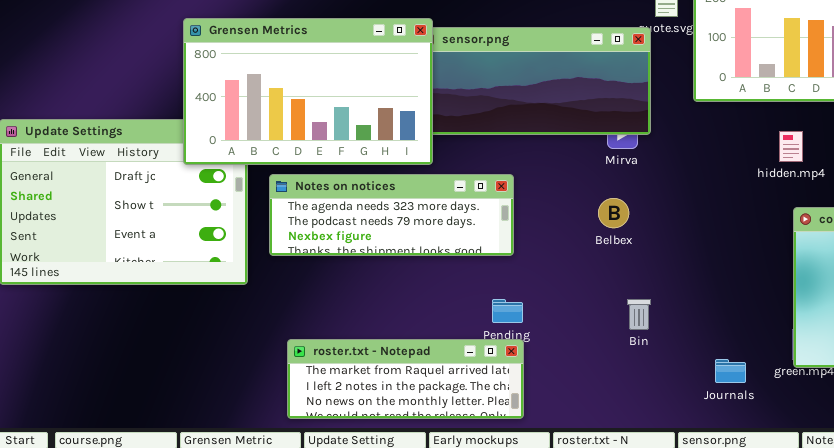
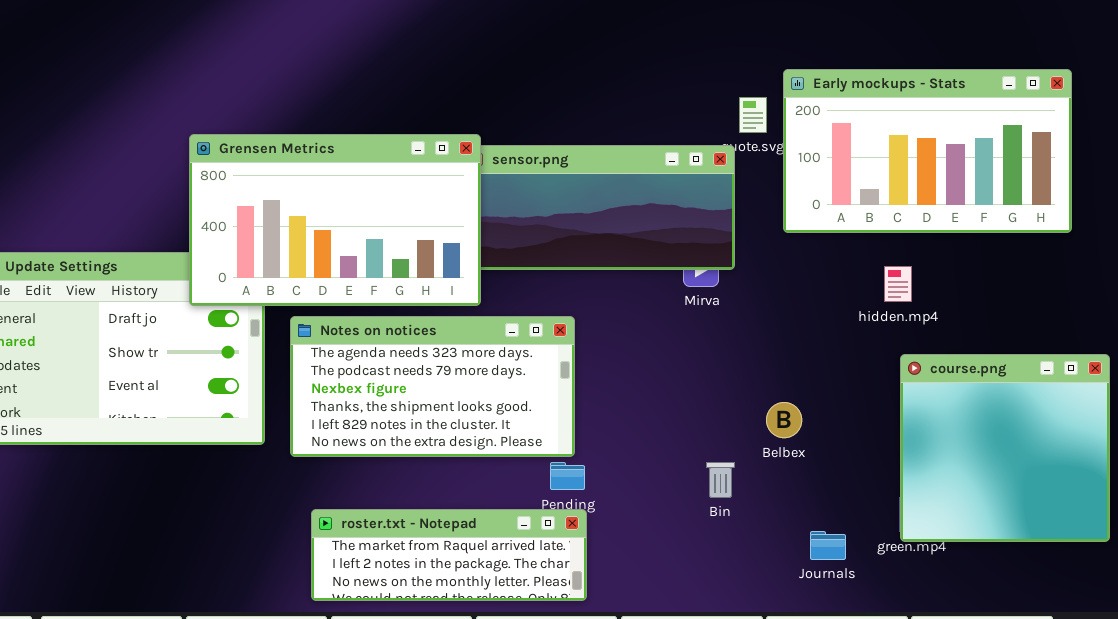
Notes on notices: [269,174,514,256] -> [290,316,575,457], resized
Belbex: [598,198,629,228] -> [766,402,802,438], moved

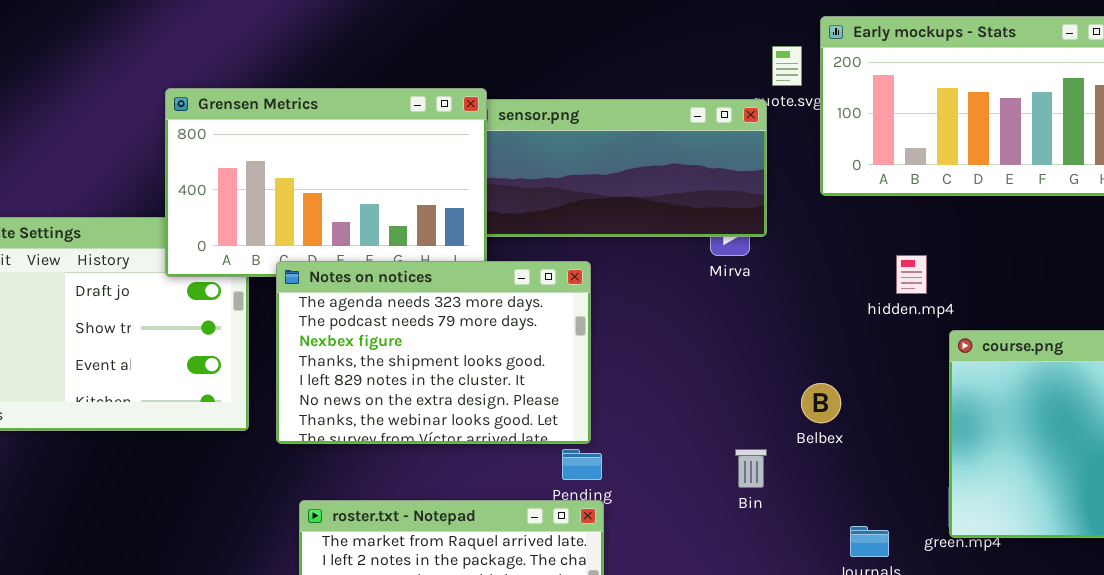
hidden.mp4: [884,266,912,302] -> [896,255,927,294], moved
Notes on notices: [290,316,575,457] -> [276,261,591,444], resized

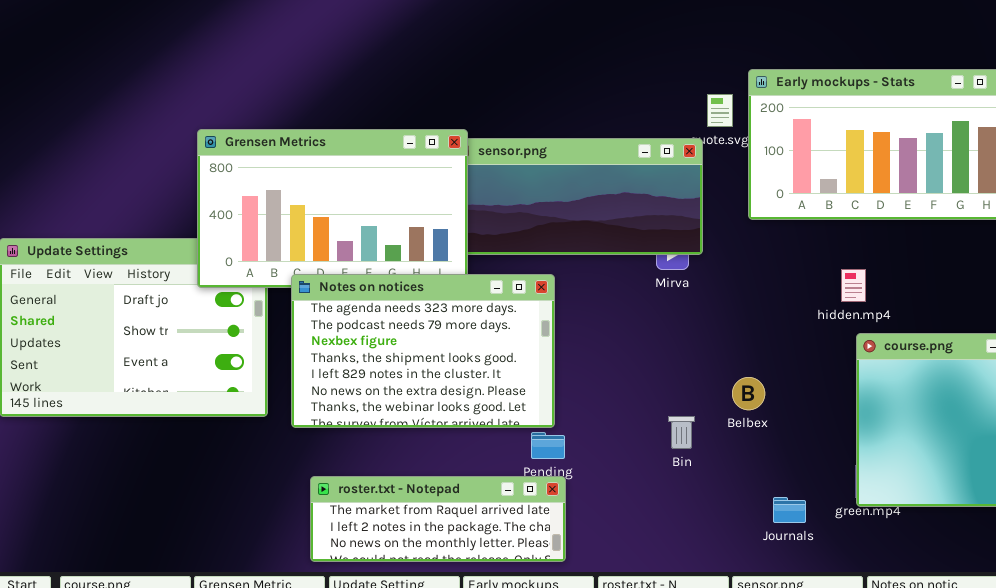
hidden.mp4: [896,255,927,294] -> [841,269,866,302], moved
Bin: [735,449,767,488] -> [668,416,695,449], moved

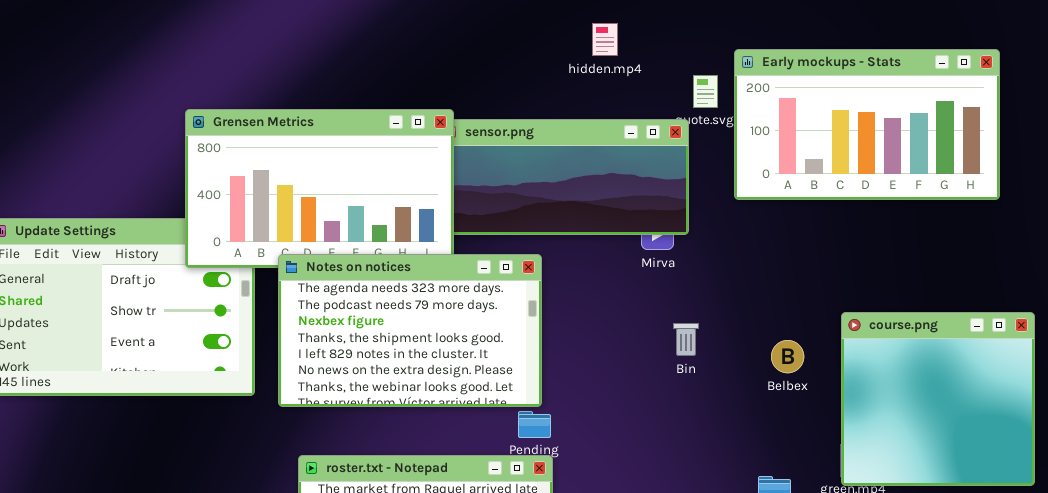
hidden.mp4: [841,269,866,302] -> [592,23,618,56], moved
Belbex: [732,377,765,410] -> [771,340,804,373], moved
Bin: [668,416,695,449] -> [673,323,699,356], moved

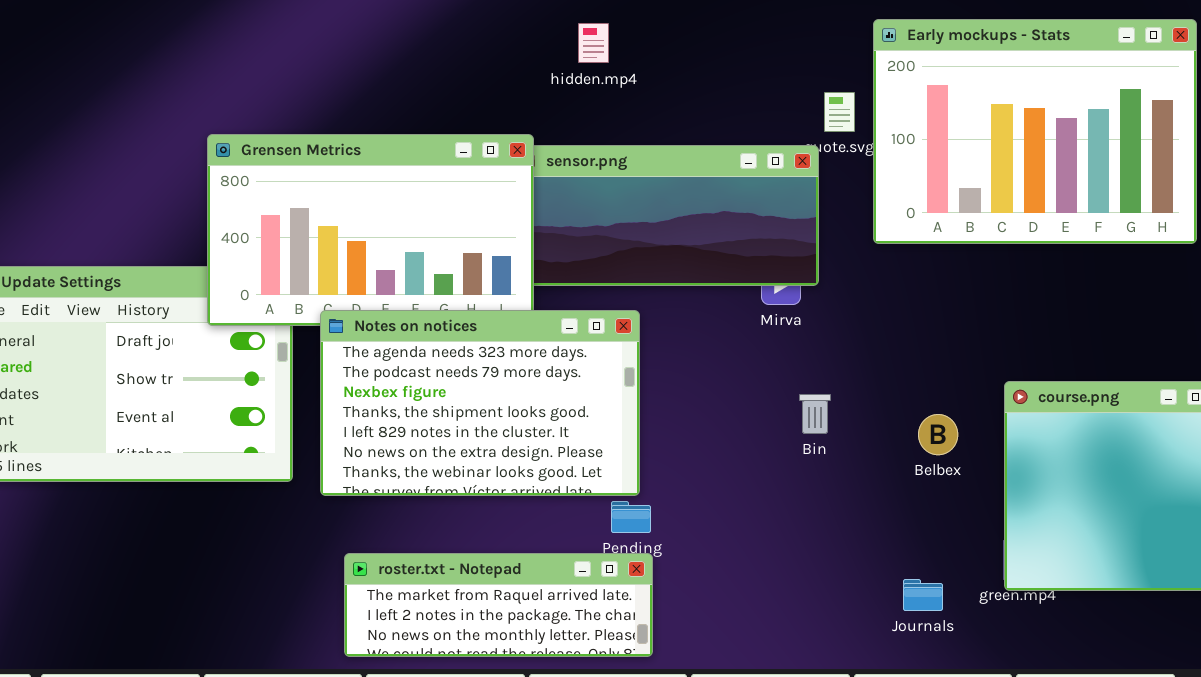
hidden.mp4: [592,23,618,56] -> [578,23,609,63], moved
Early mockups - Stats: [734,49,1000,200] -> [873,19,1197,244], resized

